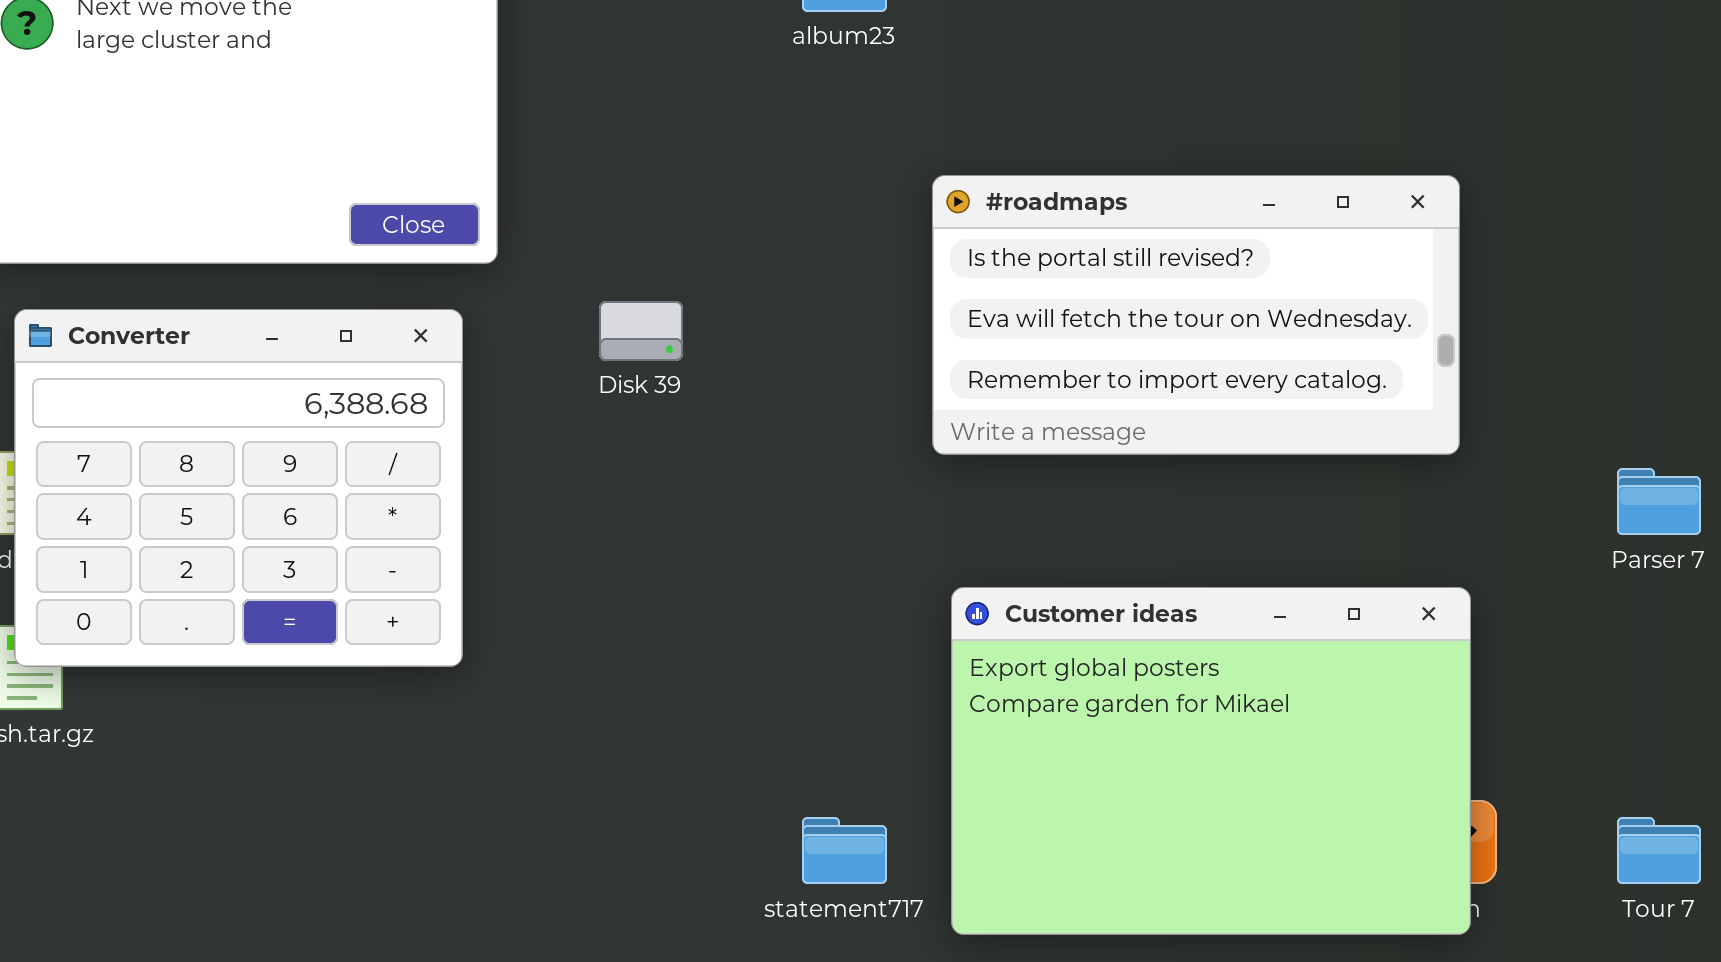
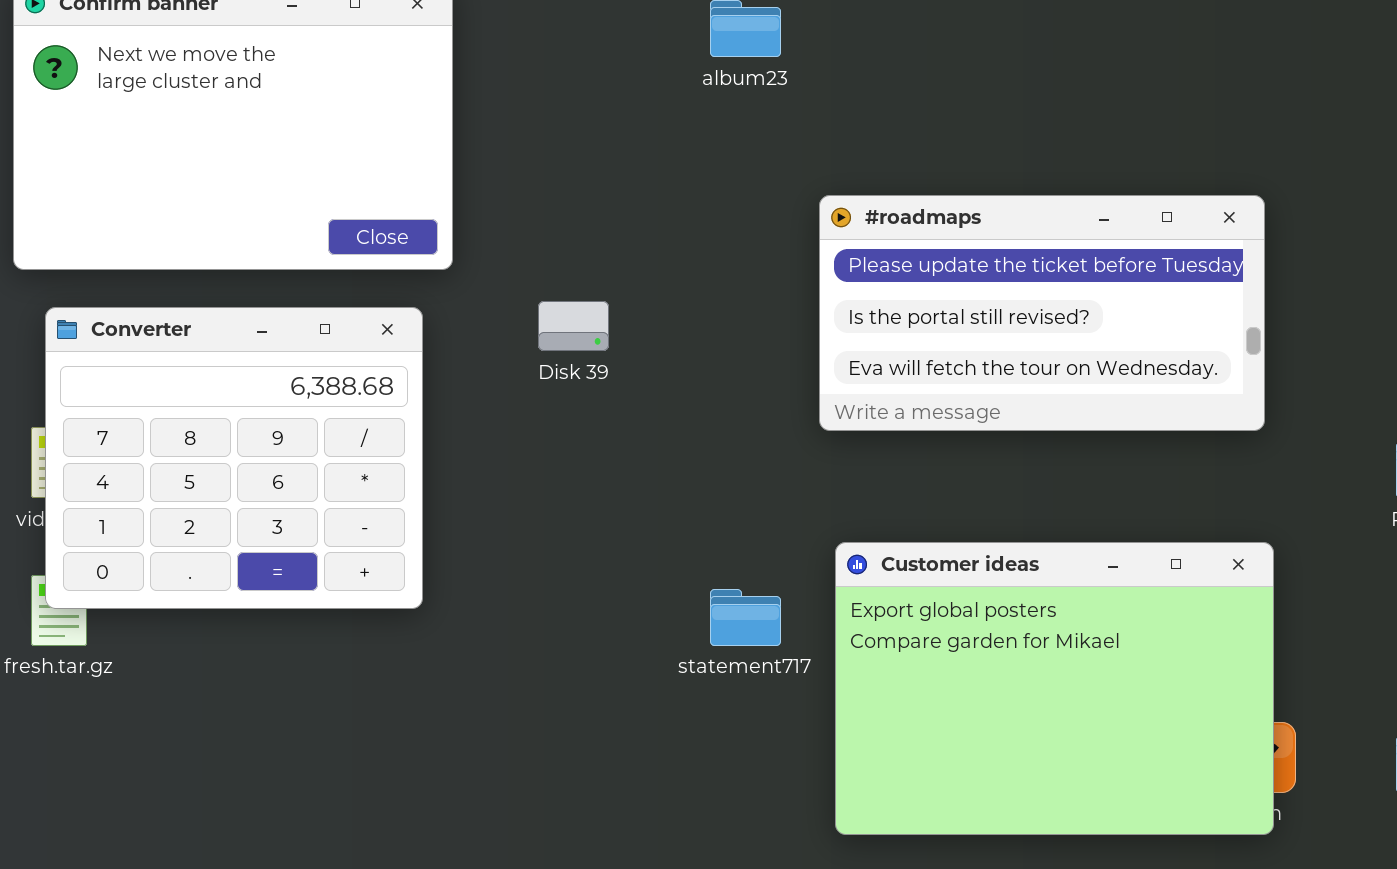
#roadmaps: [932,175,1460,455] -> [819,195,1265,431], scrolled up 1 row
statement717: [802,817,887,884] -> [710,589,781,646], moved

